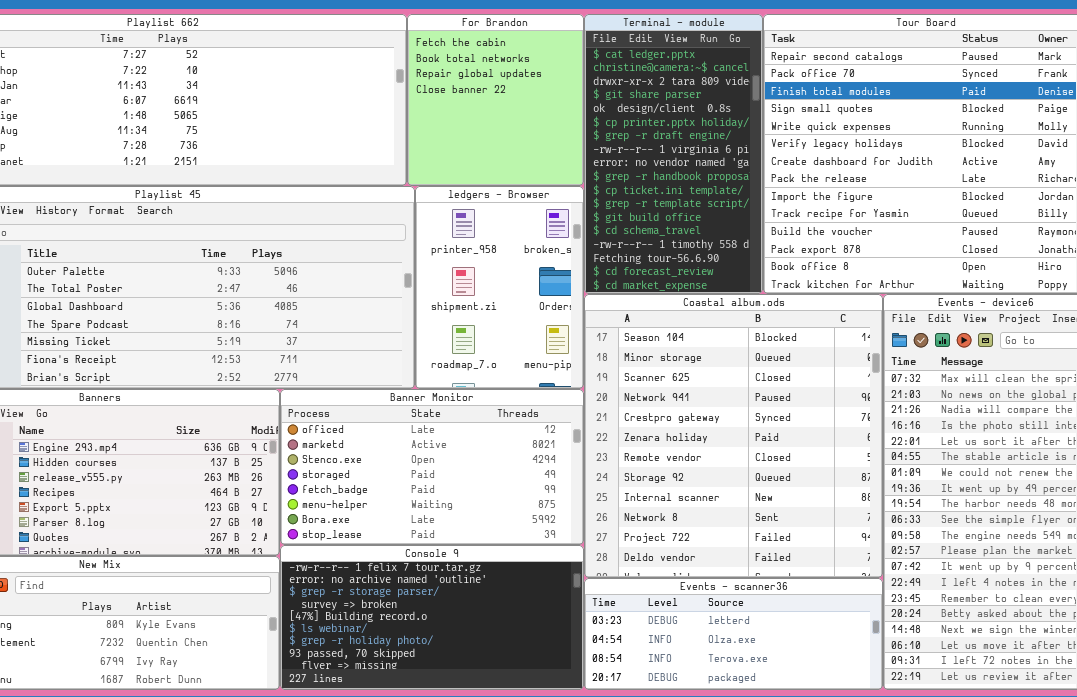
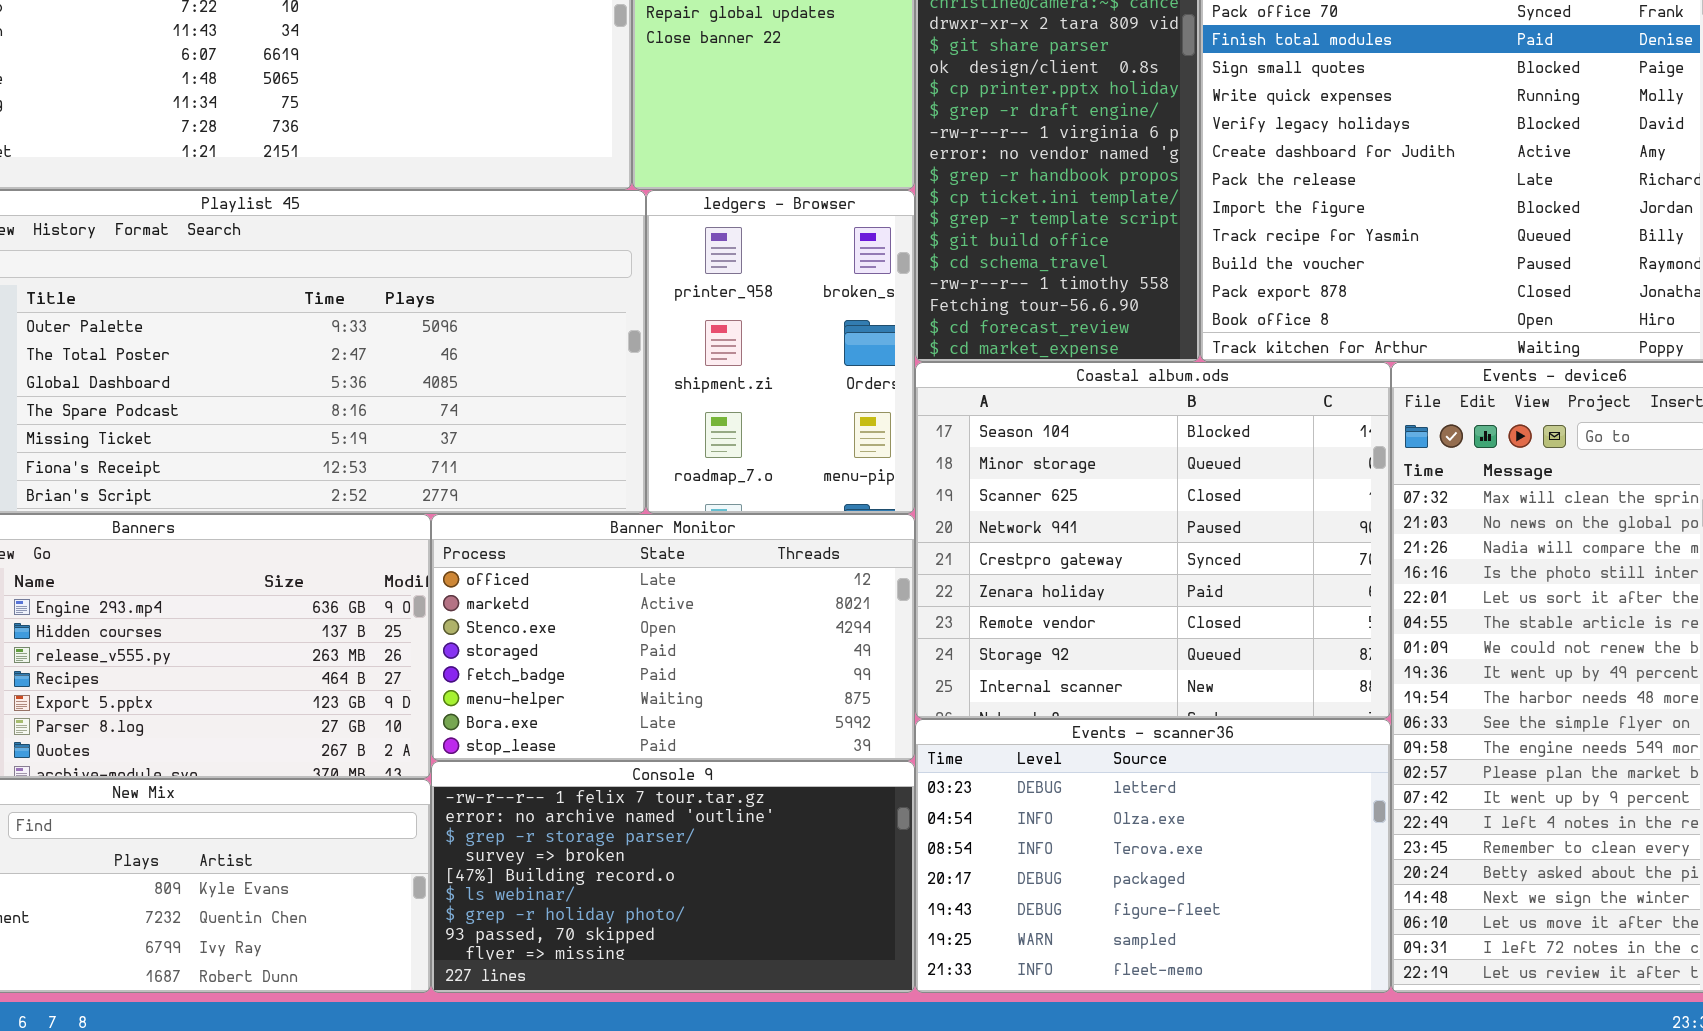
Coastal album.ods: [584,294,883,578] -> [915,362,1391,719], resized
Events - scanner36: [584,578,883,690] -> [915,719,1391,993], resized

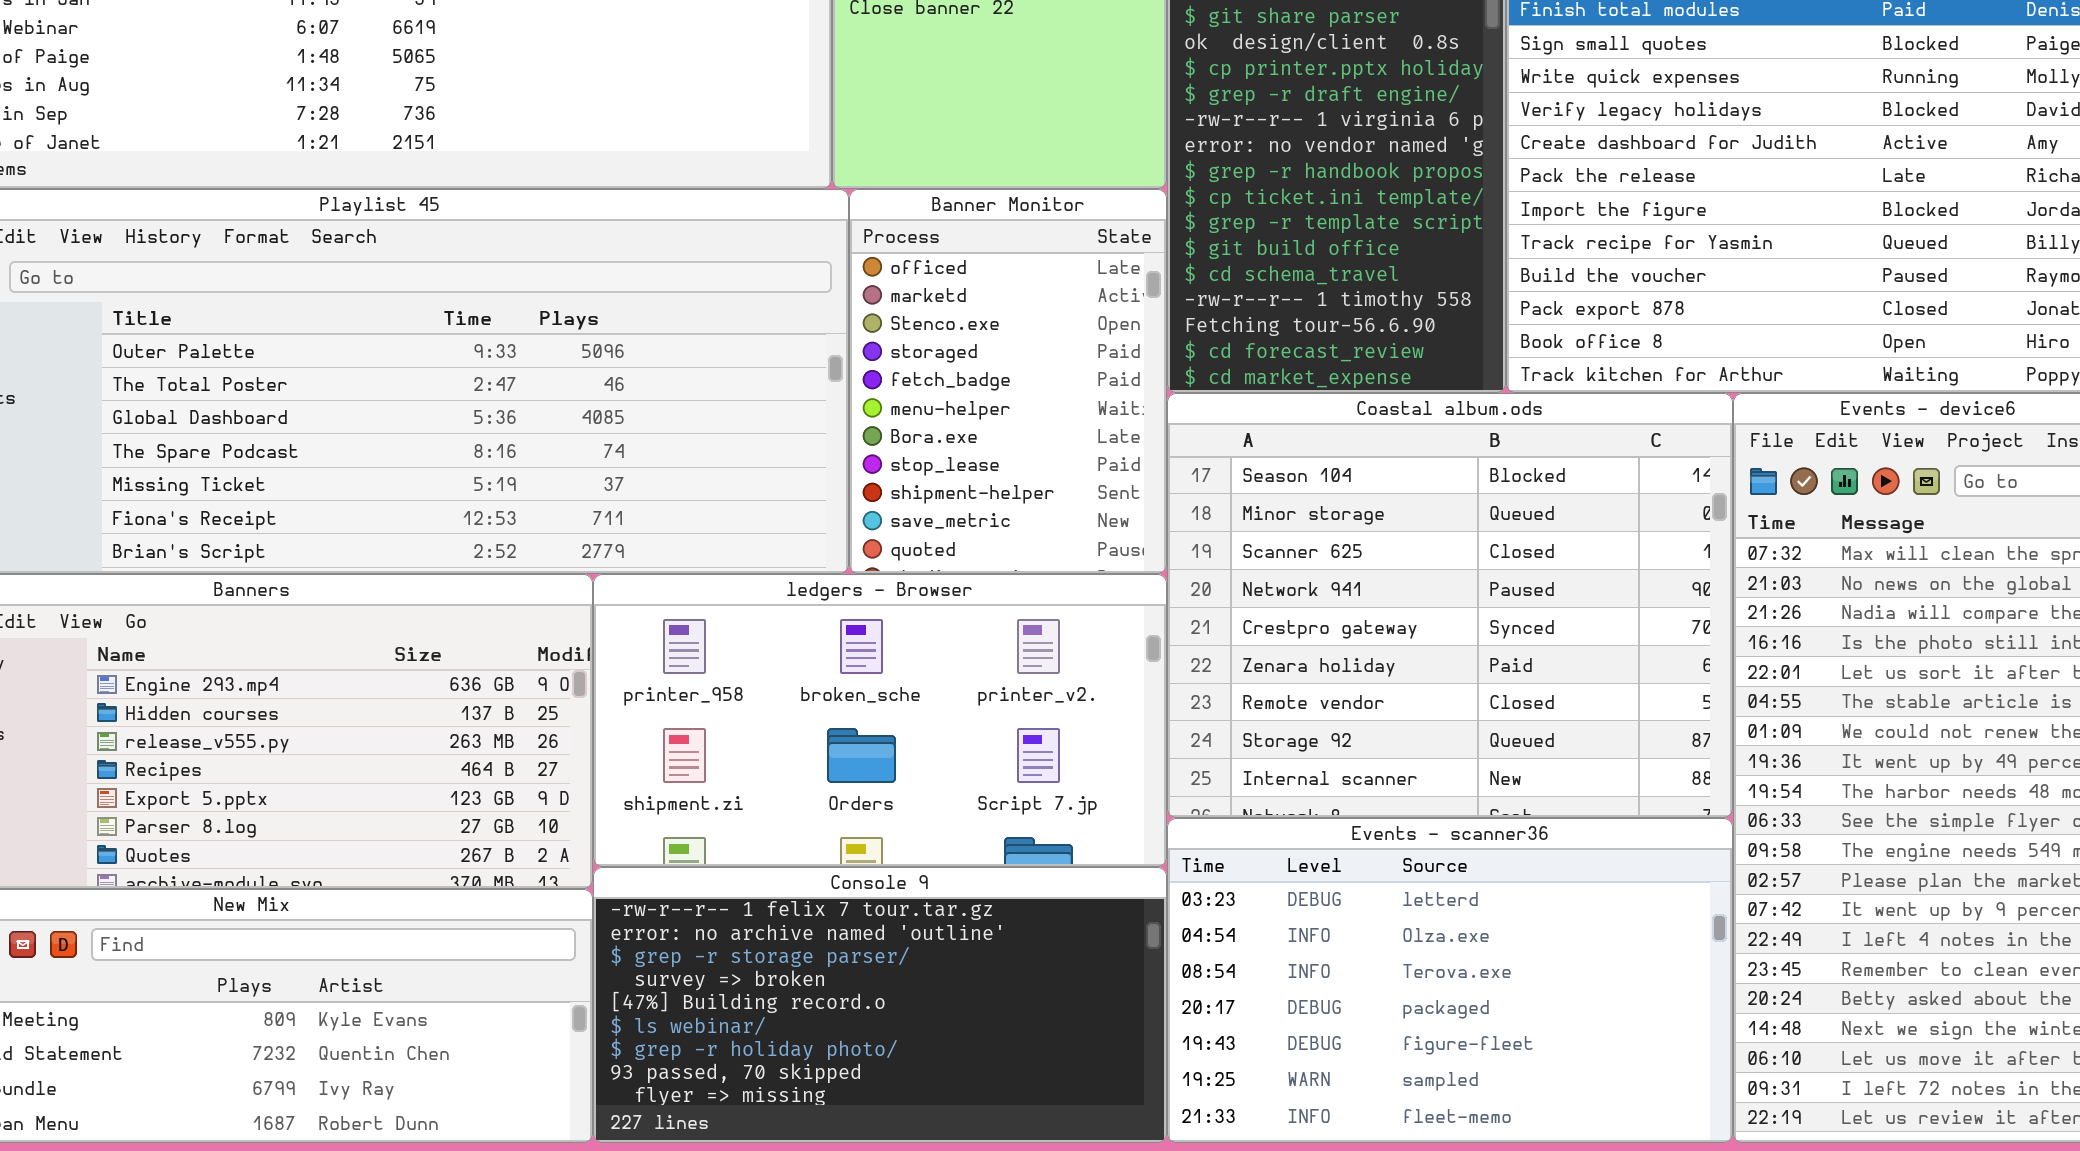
ledgers - Browser: [646,190,915,514] -> [593,574,1167,867], moved, resized
Banner Monitor: [431,514,915,761] -> [849,189,1167,574], moved, resized

